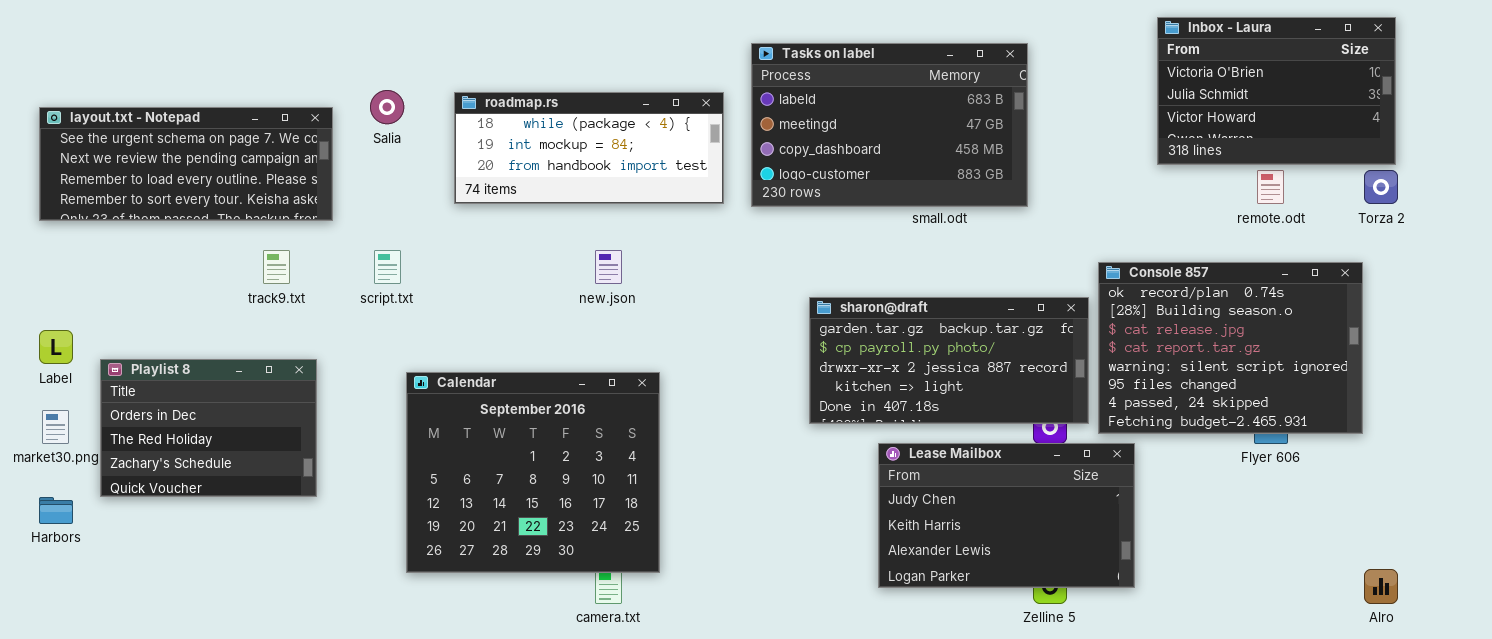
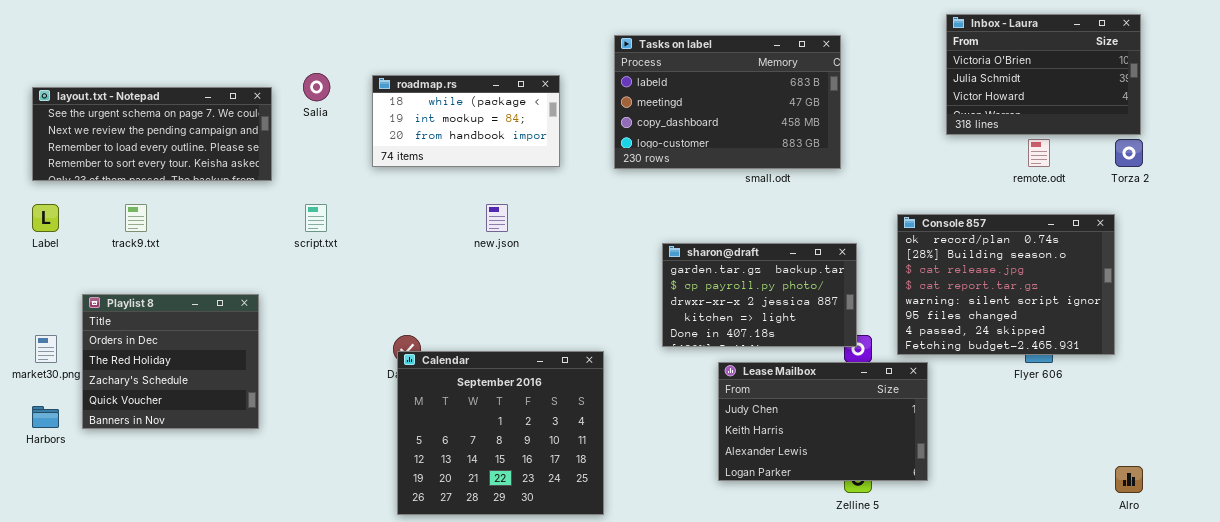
roadmap.rs: [454,92,724,204] -> [372,75,560,167], resized
track9.txt: [263,250,290,284] -> [125,204,147,232], moved
sharon@draft: [809,297,1089,424] -> [662,243,857,347], resized
Label: [39,330,73,364] -> [32,204,59,232], moved
Playlist 8: [100,359,317,497] -> [82,294,259,429], resized
Calendar: [406,372,660,573] -> [397,351,604,515], moved

